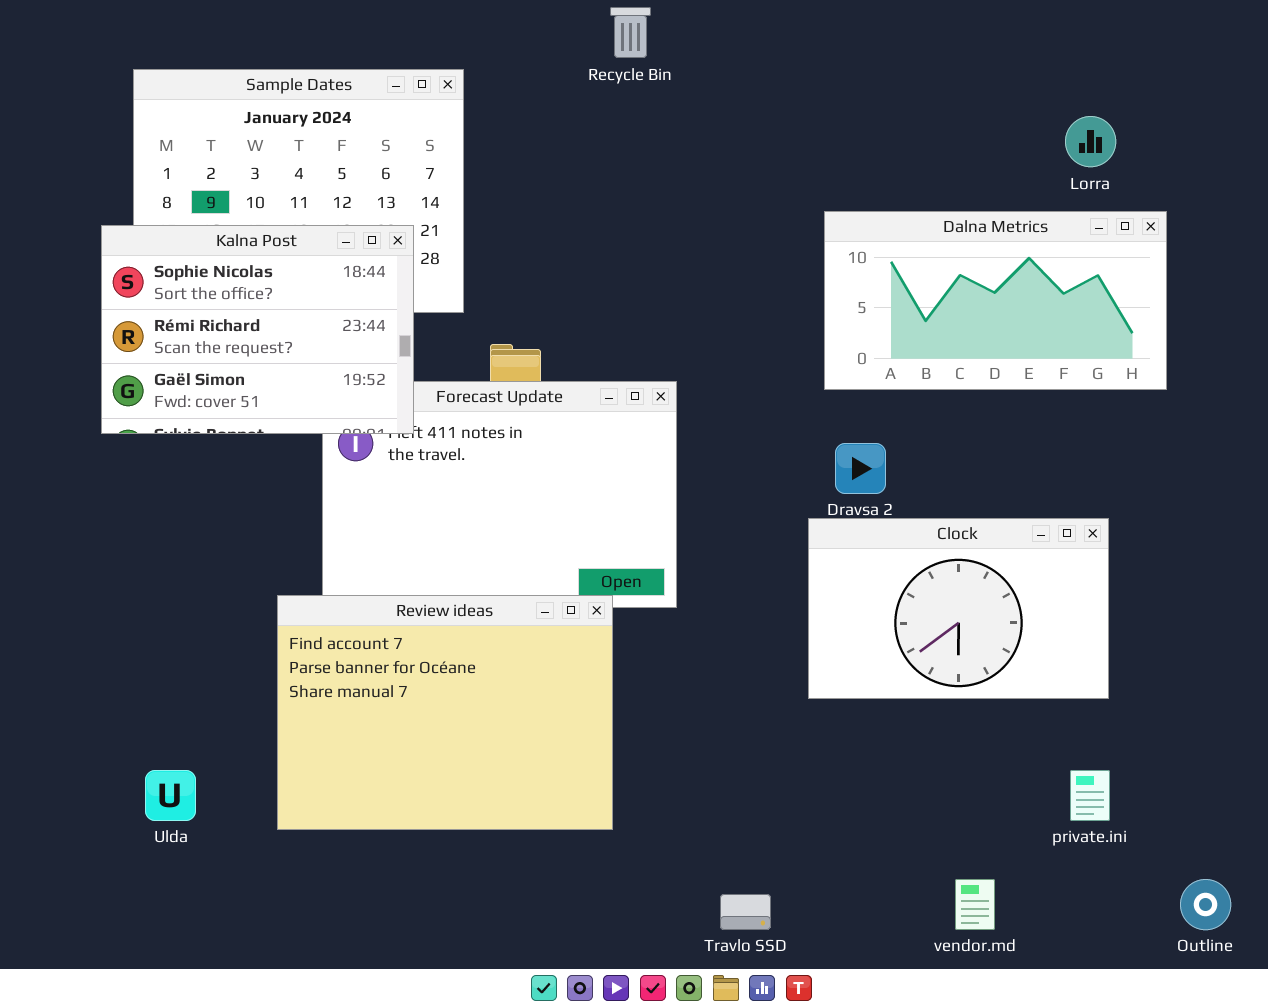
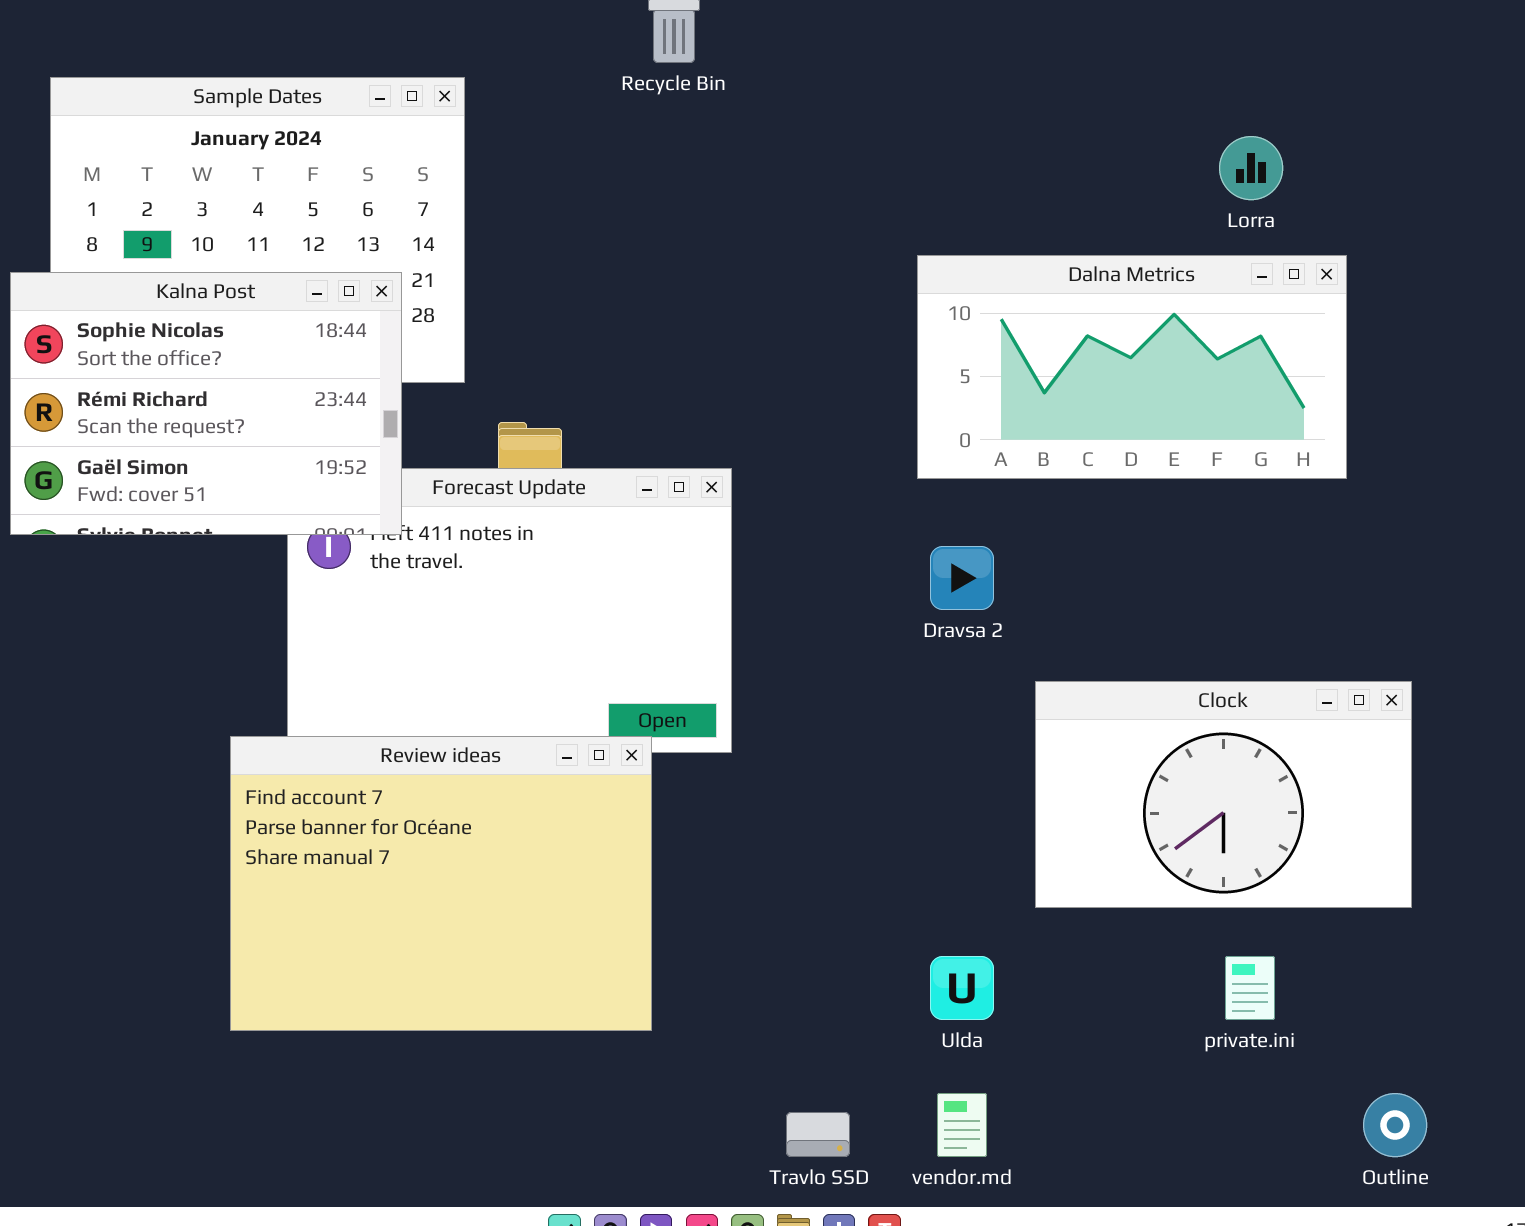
Clock: [808,518,1109,699] -> [1035,681,1412,908], moved
Ulda: [145,770,196,821] -> [930,956,994,1020], moved
vendor.md: [955,879,995,930] -> [937,1093,987,1157], moved

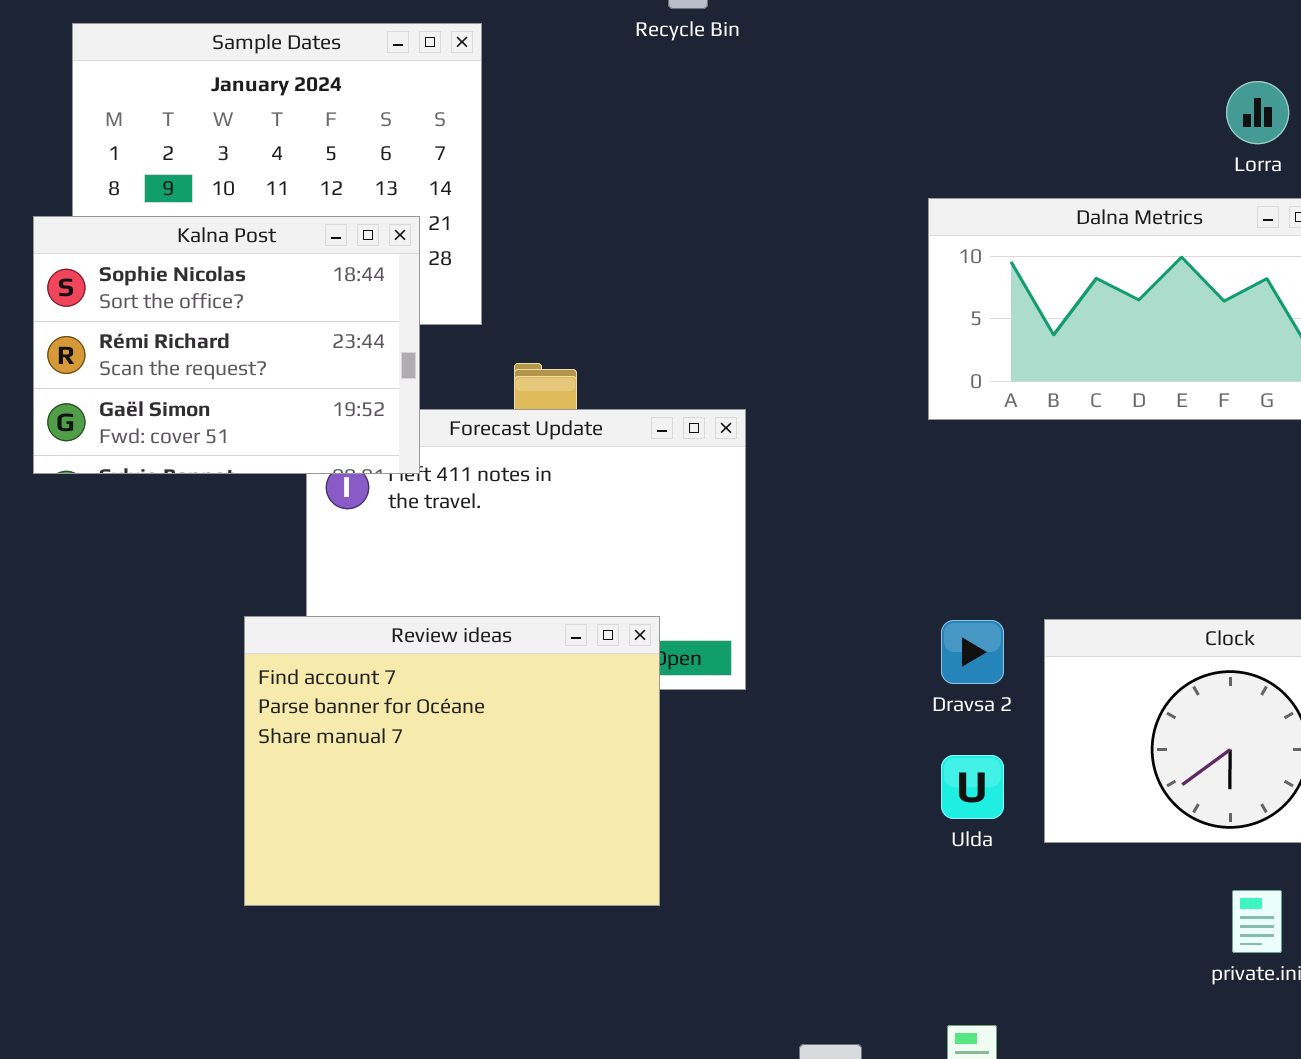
Dravsa 2: [930,546,994,610] -> [941,620,1004,684], moved
Review ideas: [230,736,652,1031] -> [244,616,660,906], moved
Ulda: [930,956,994,1020] -> [941,755,1004,819], moved

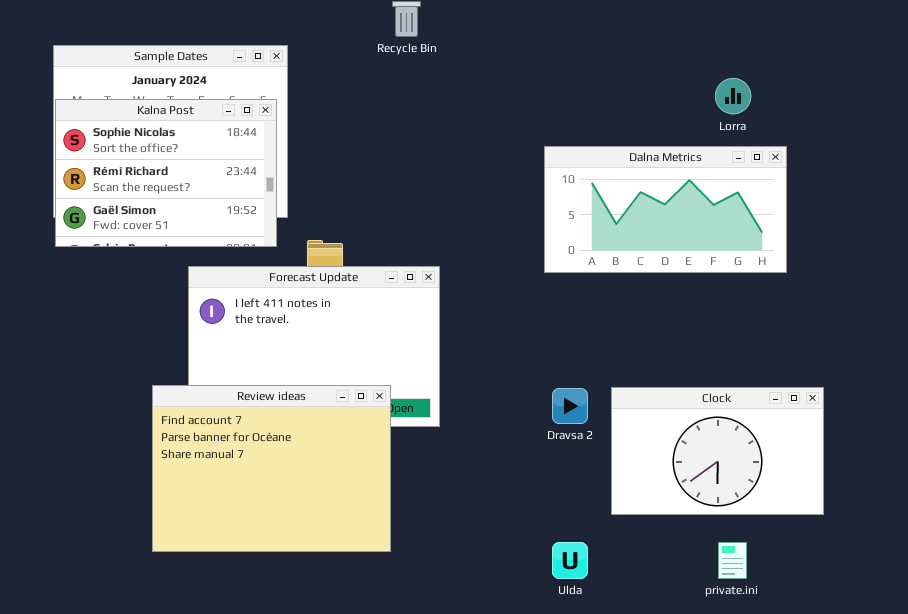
Kalna Post: [33,216,420,474] -> [55,99,277,247], moved
Ulda: [941,755,1004,819] -> [552,542,588,579], moved

